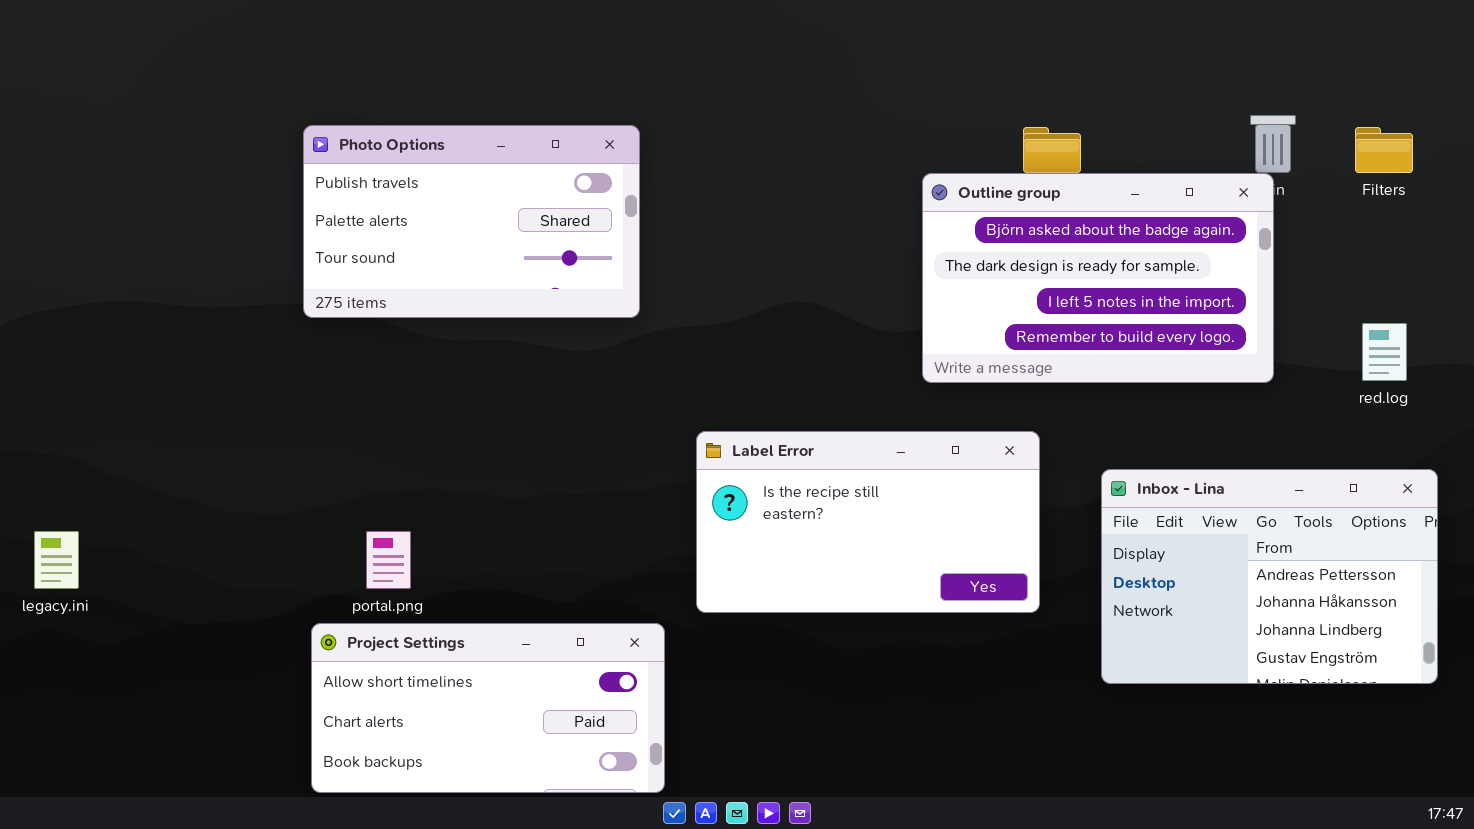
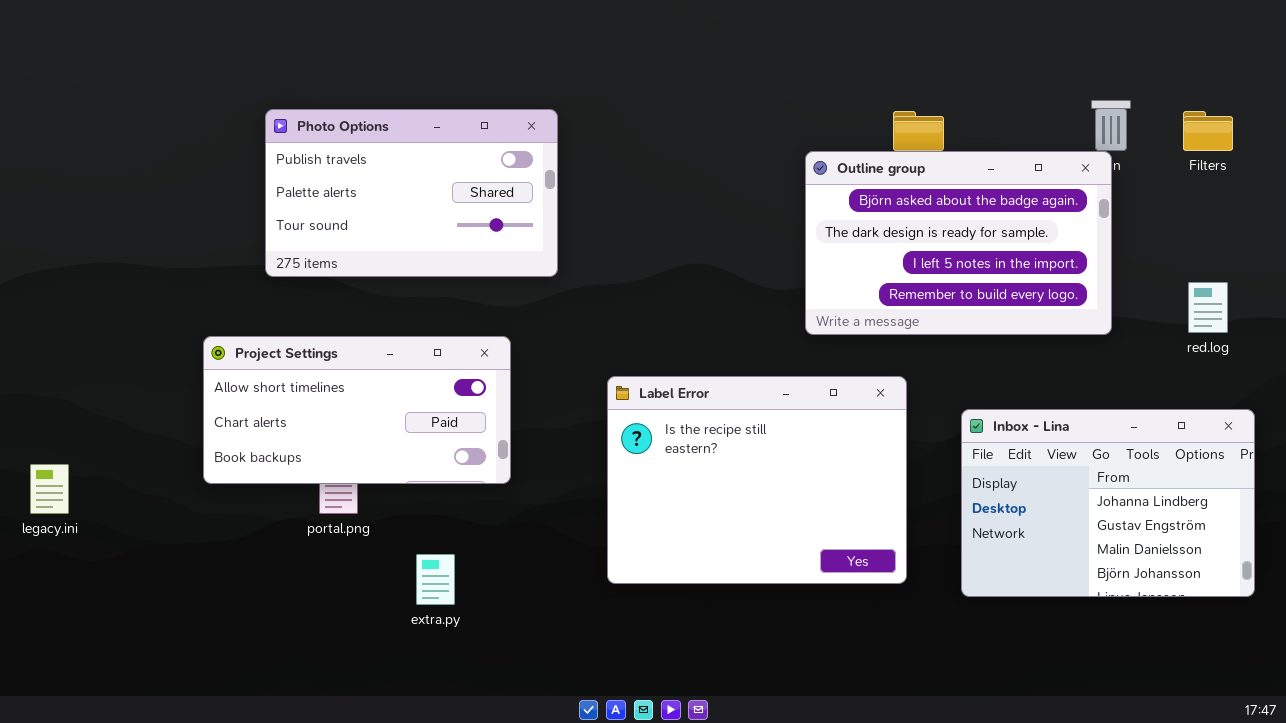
Label Error: [696,431,1040,613] -> [607,376,907,584], resized
Inbox - Lina: [1101,469,1438,684] -> [961,409,1255,597], scrolled down 2 rows
Project Settings: [311,623,665,793] -> [203,336,511,484], moved

